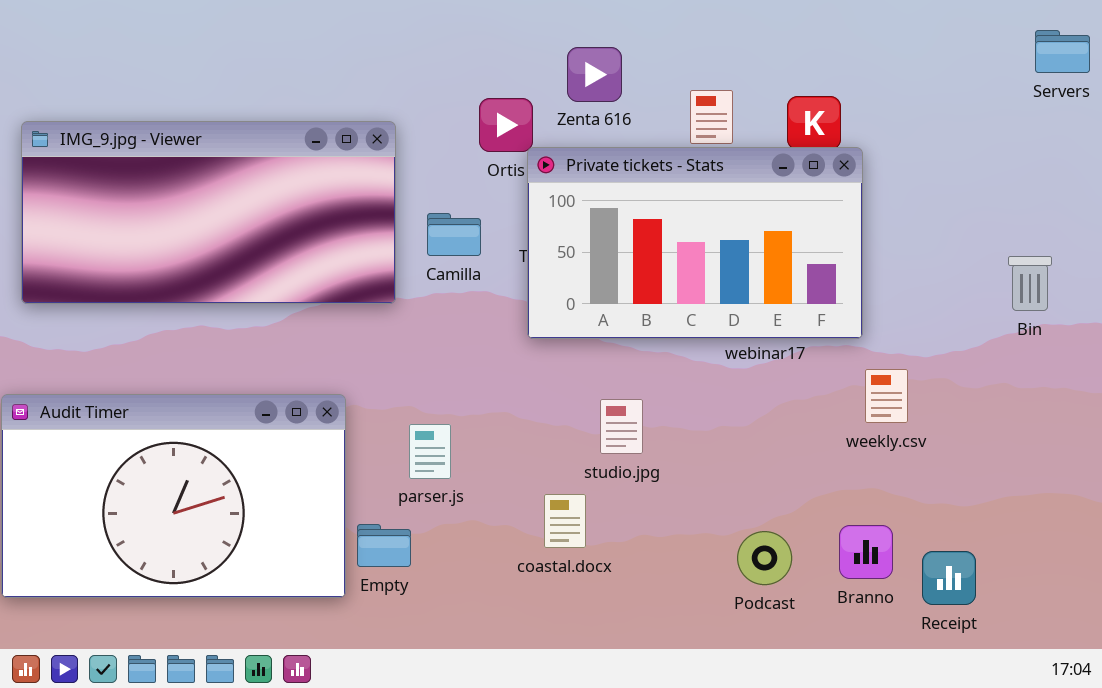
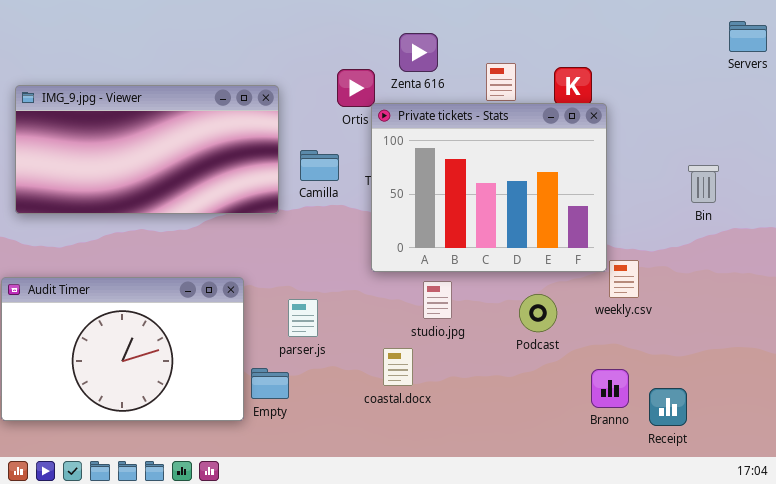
Private tickets - Stats: [527,147,863,339] -> [371,103,607,272], resized
Bin: [1008,256,1052,311] -> [688,165,719,203], moved
Podcast: [737,531,792,585] -> [519,294,557,332], moved

